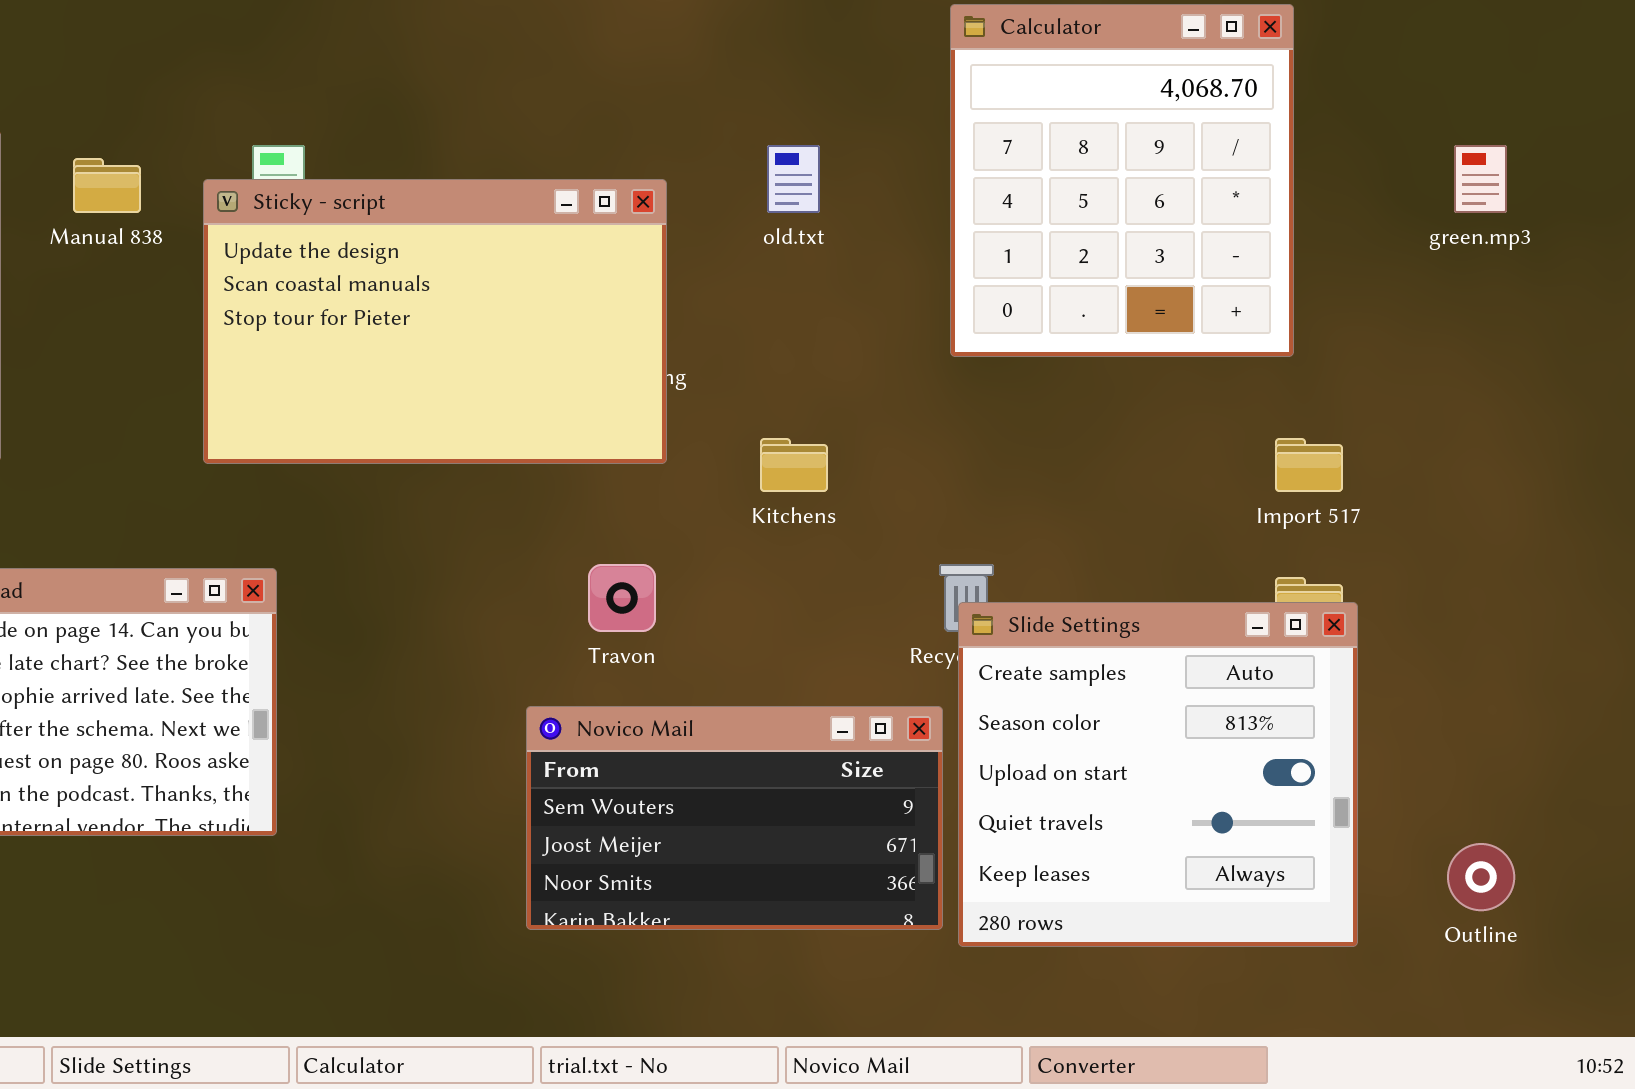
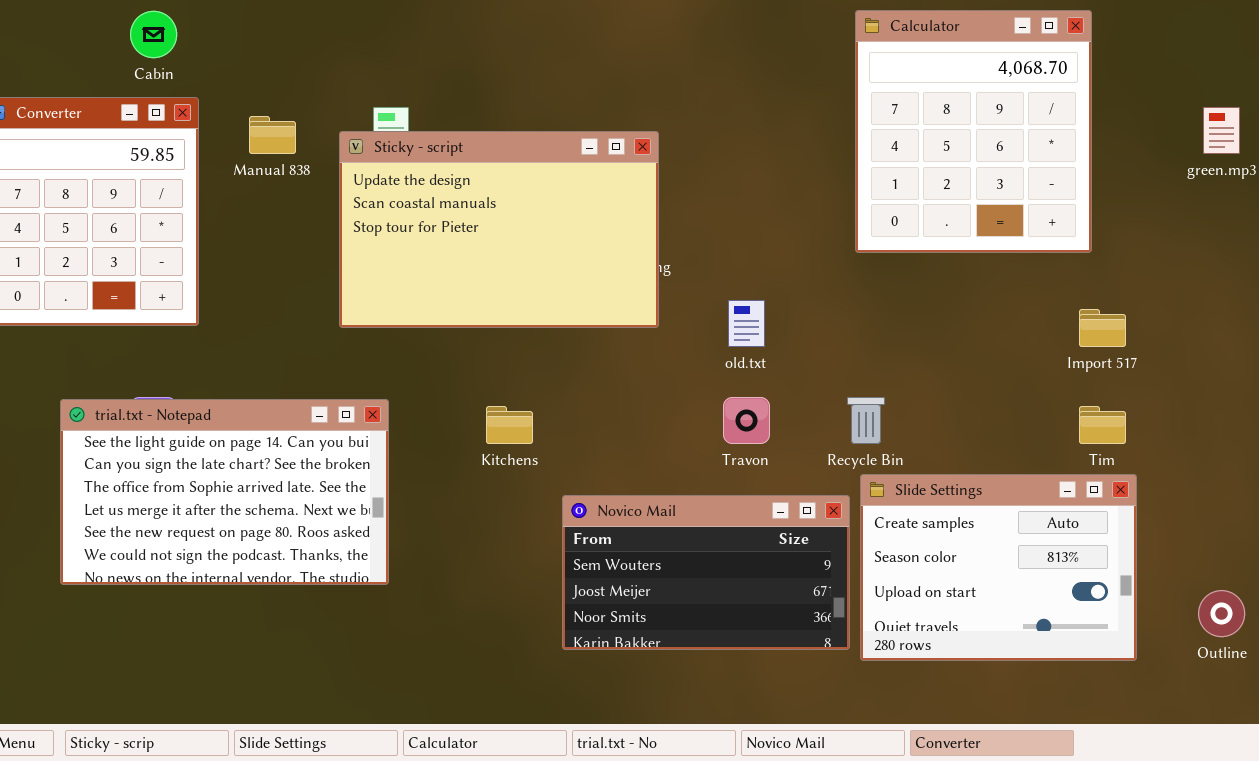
old.txt: [767,145,820,213] -> [728,300,765,347], moved
Kitchens: [760,438,828,492] -> [486,406,533,444], moved
Travon: [588,564,656,632] -> [723,397,770,444], moved
Slide Settings: [958,602,1358,947] -> [860,474,1137,661], resized

